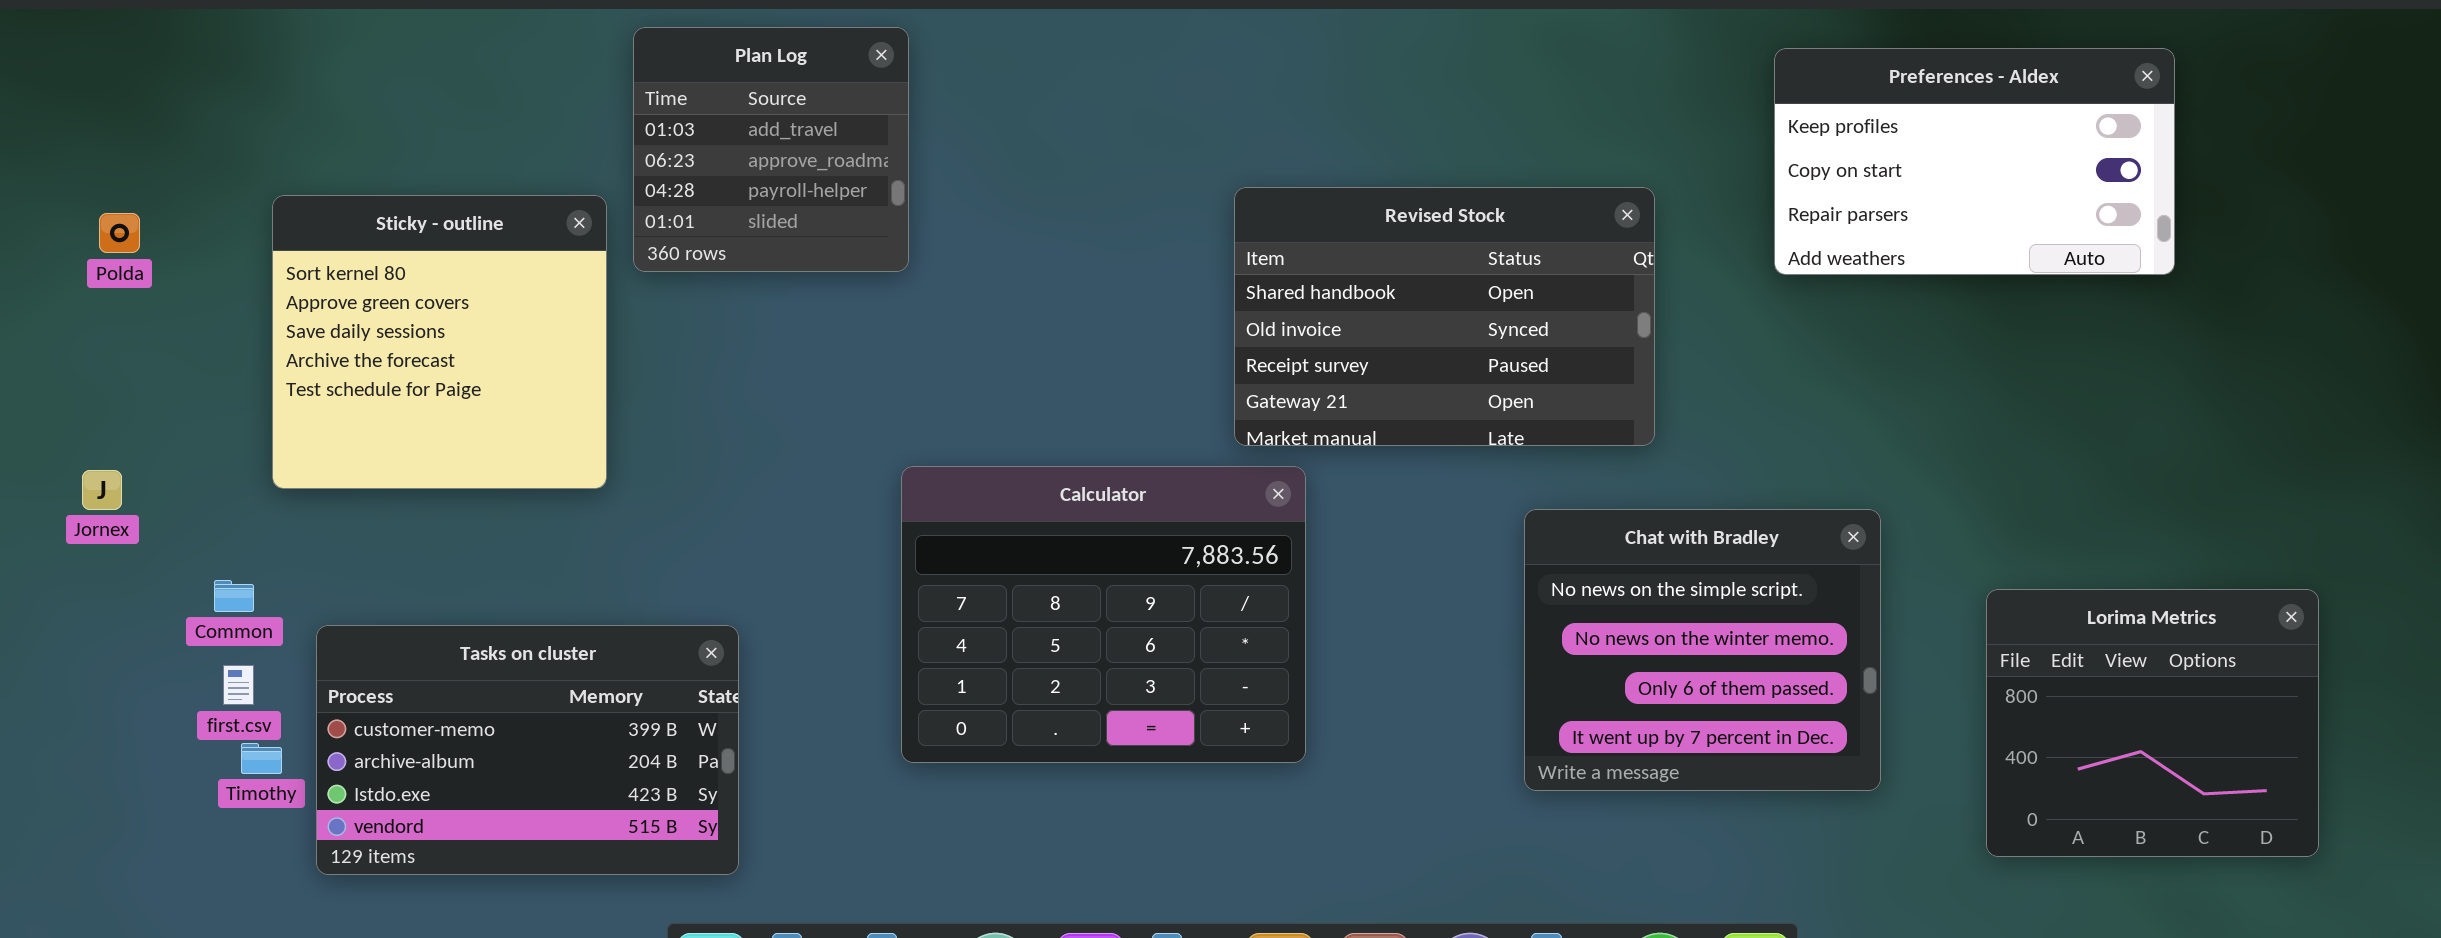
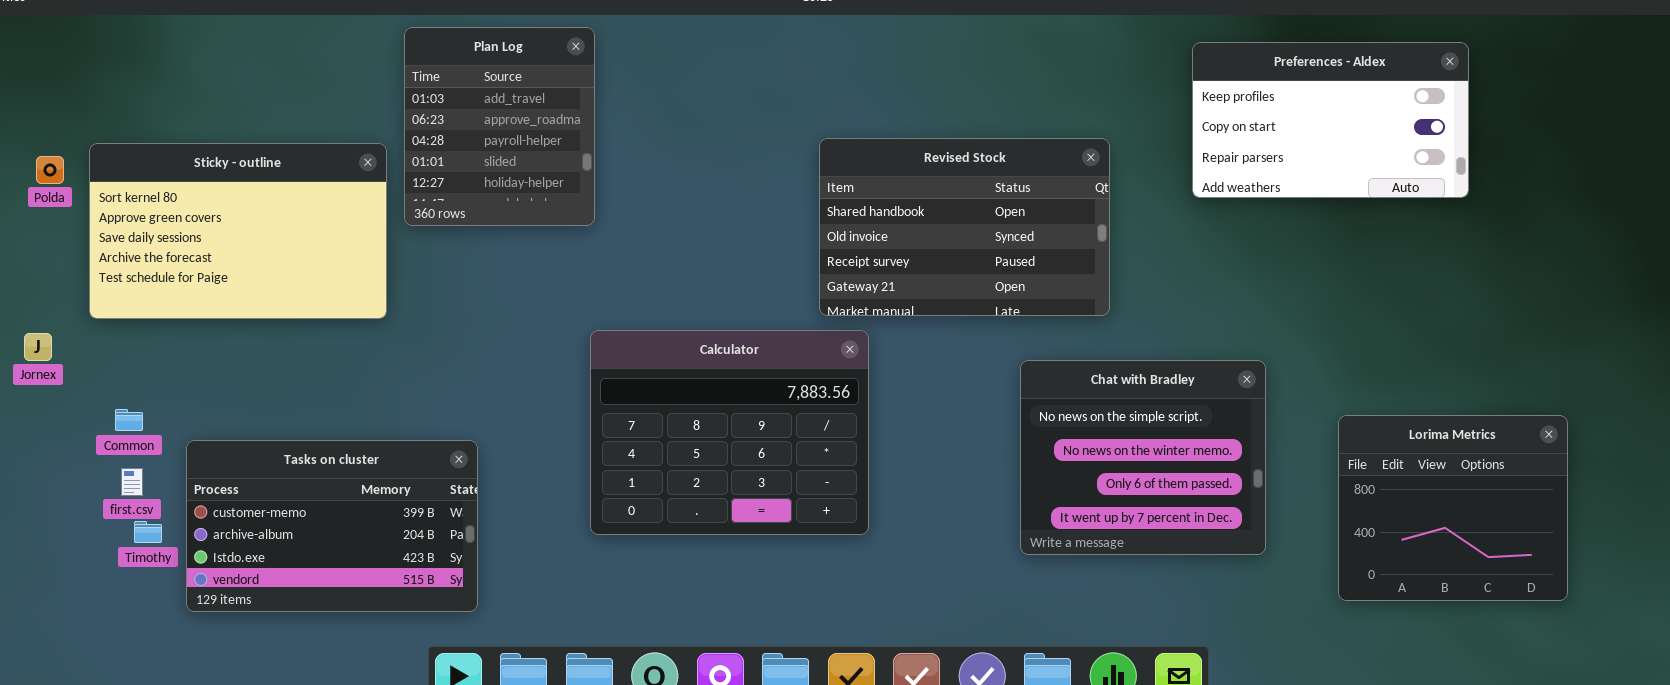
Plan Log: [633,27,909,272] -> [404,27,595,226], resized
Sticky - outline: [272,195,607,489] -> [89,143,387,319], resized

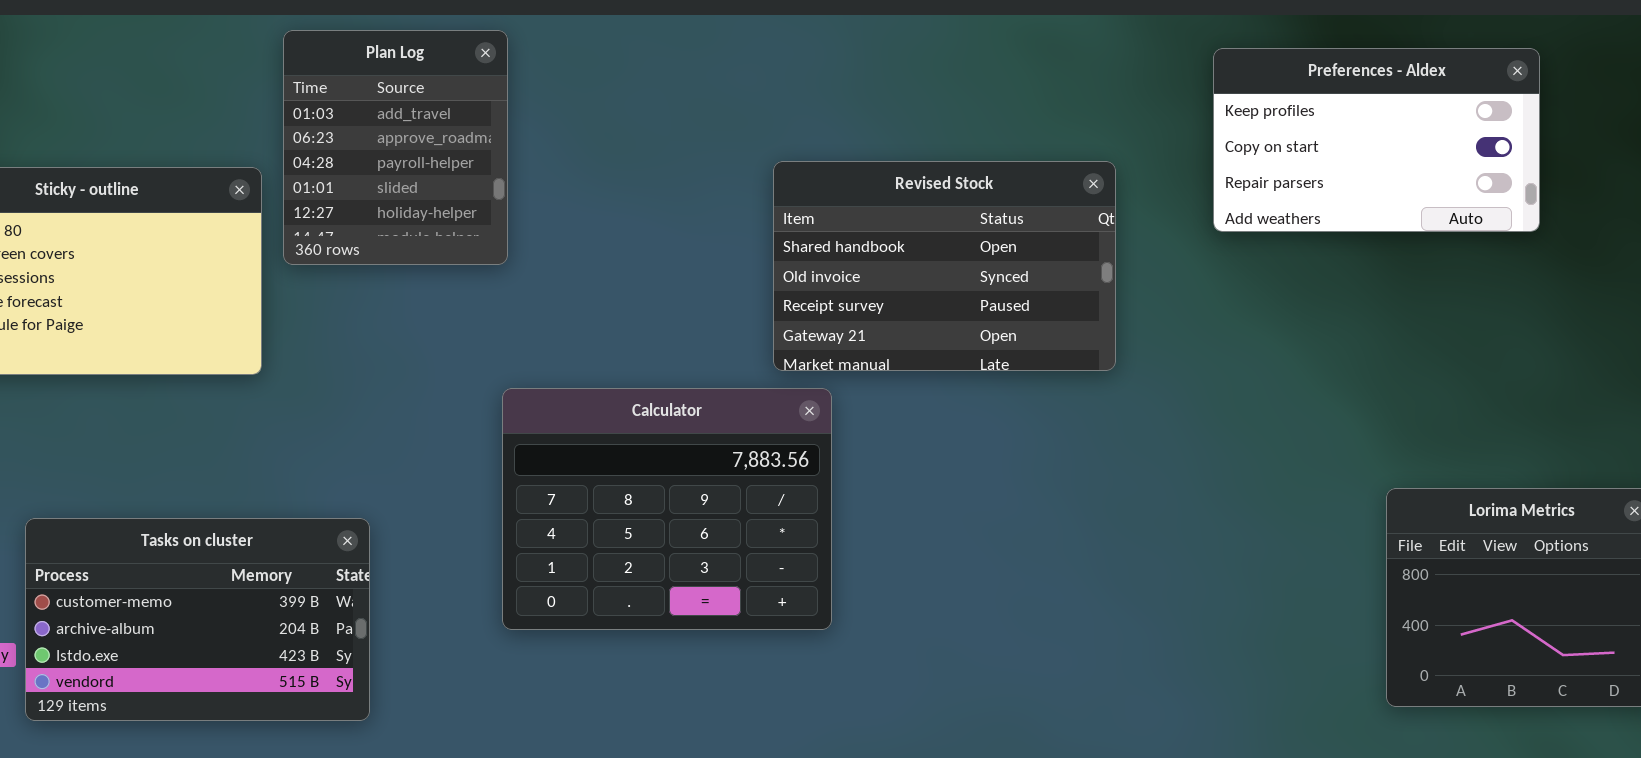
Chat with Bradley: [1020,360,1266,555] -> none, closed

